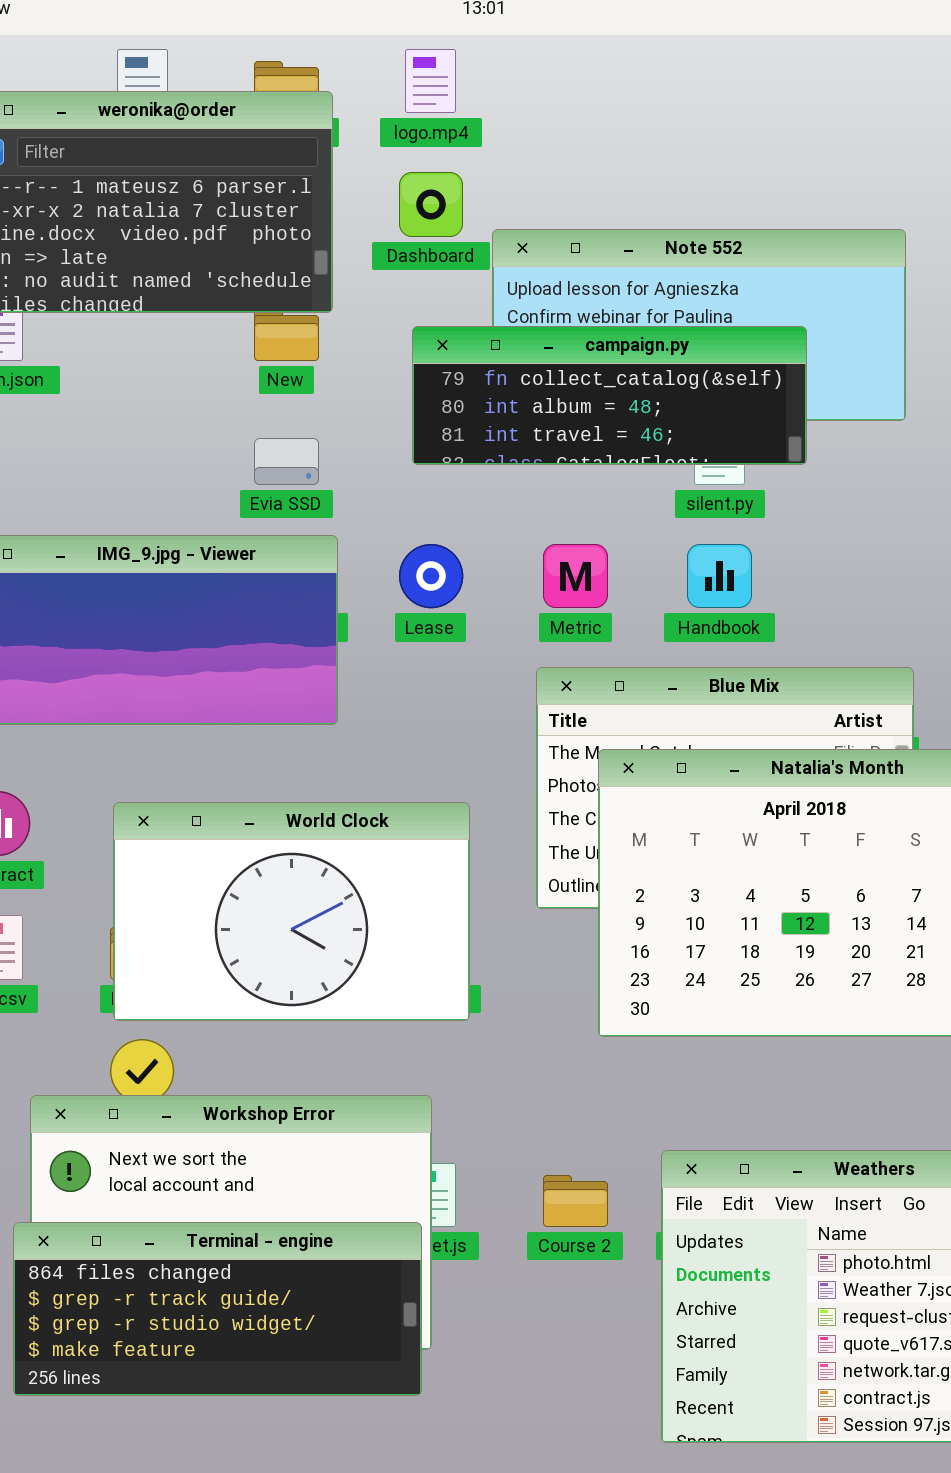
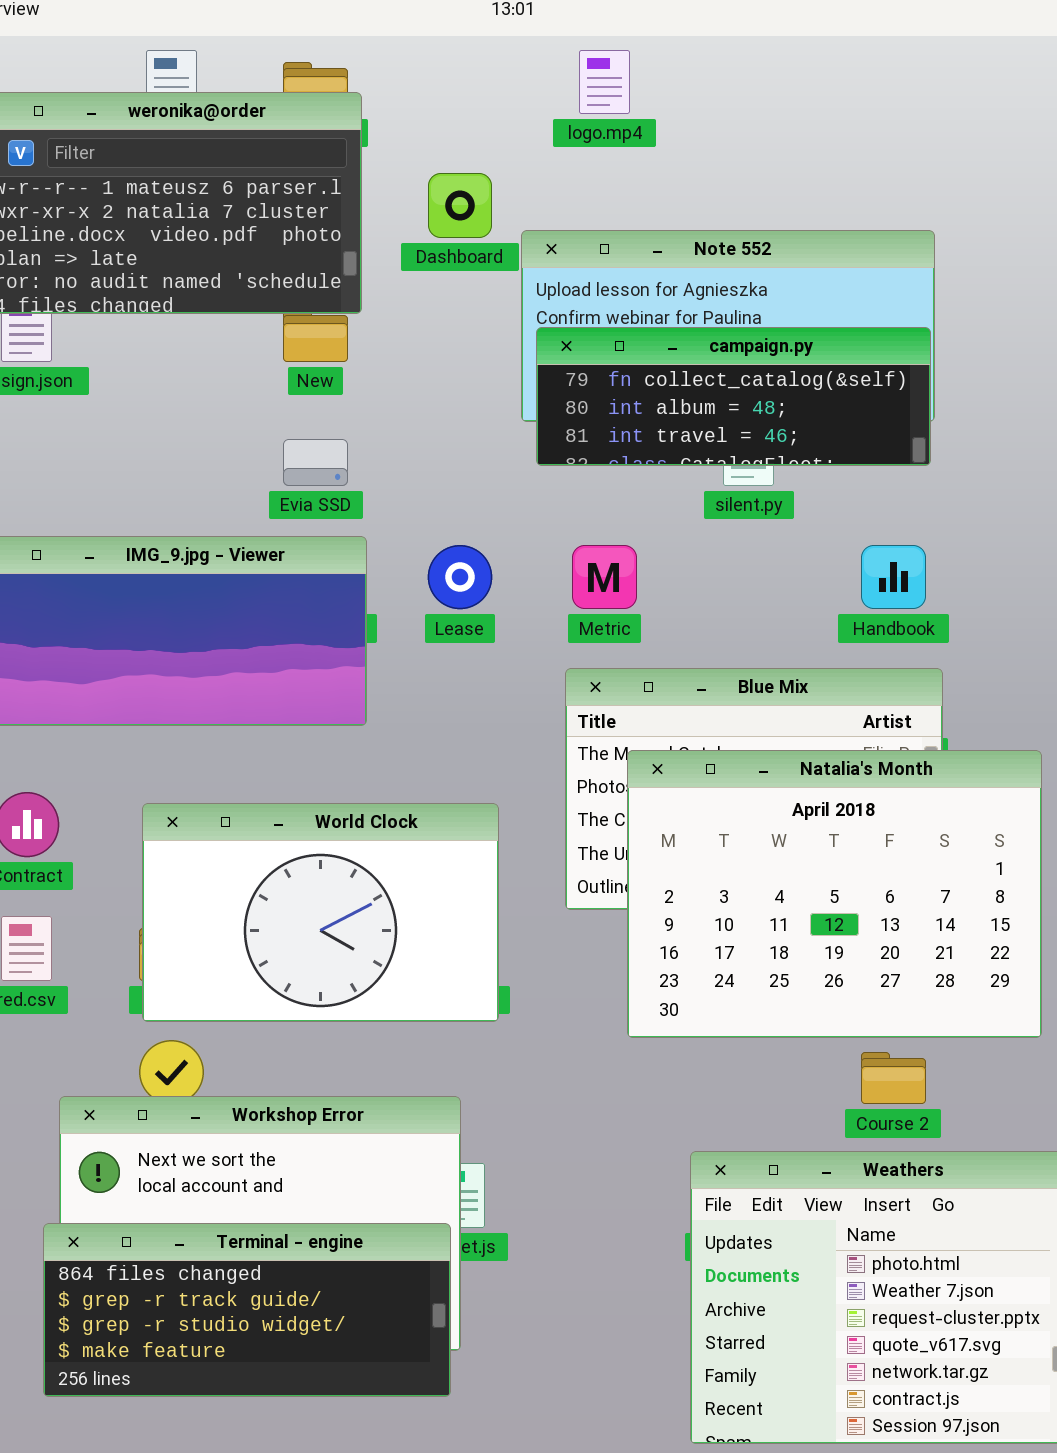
logo.mp4: [405,49,456,113] -> [579,50,630,114], moved
campaign.py: [412,326,807,465] -> [536,327,931,466], moved
Handbook: [687,544,752,608] -> [861,545,926,609], moved
Course 2: [543,1175,608,1227] -> [861,1052,926,1104], moved

